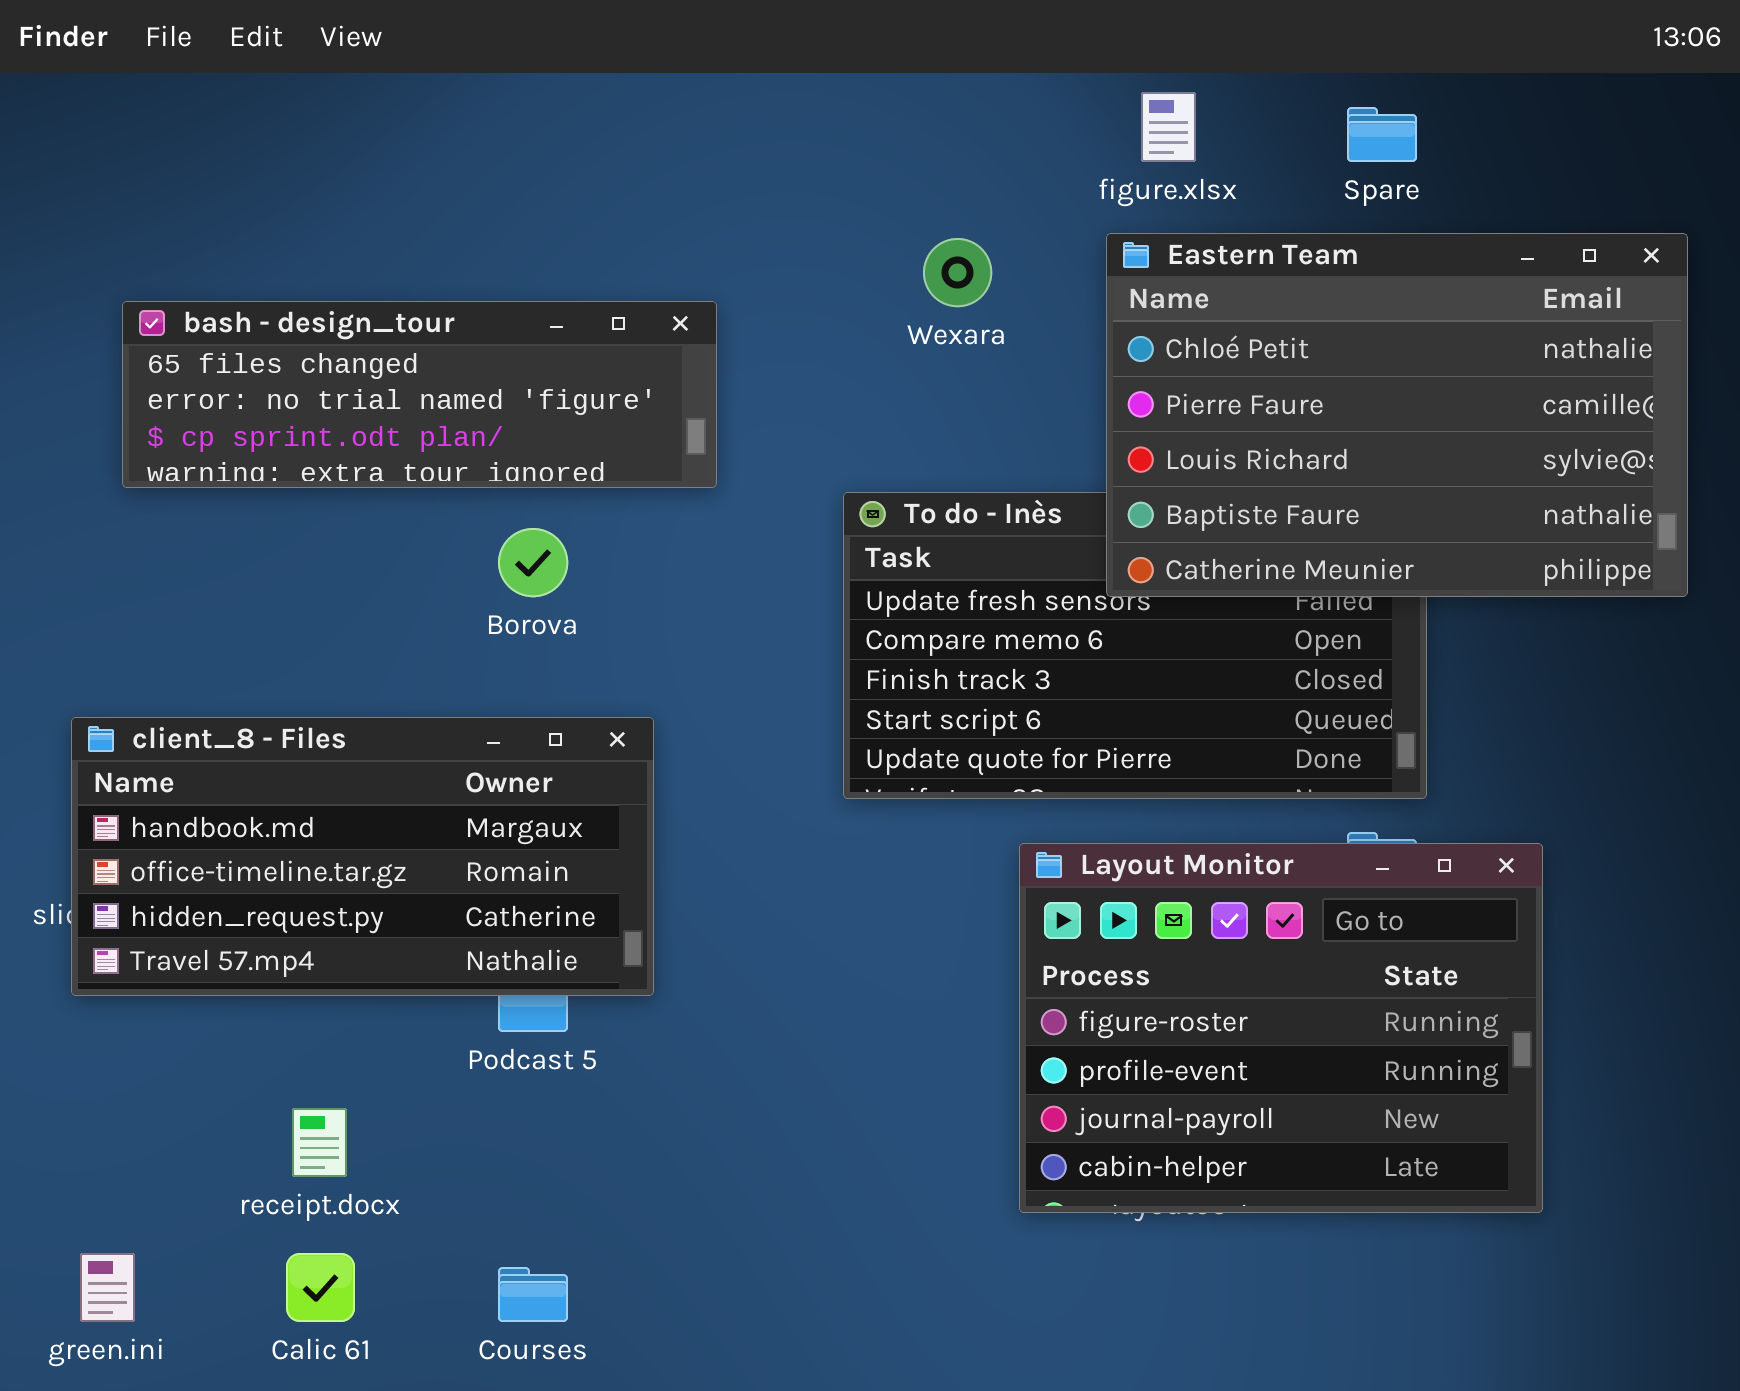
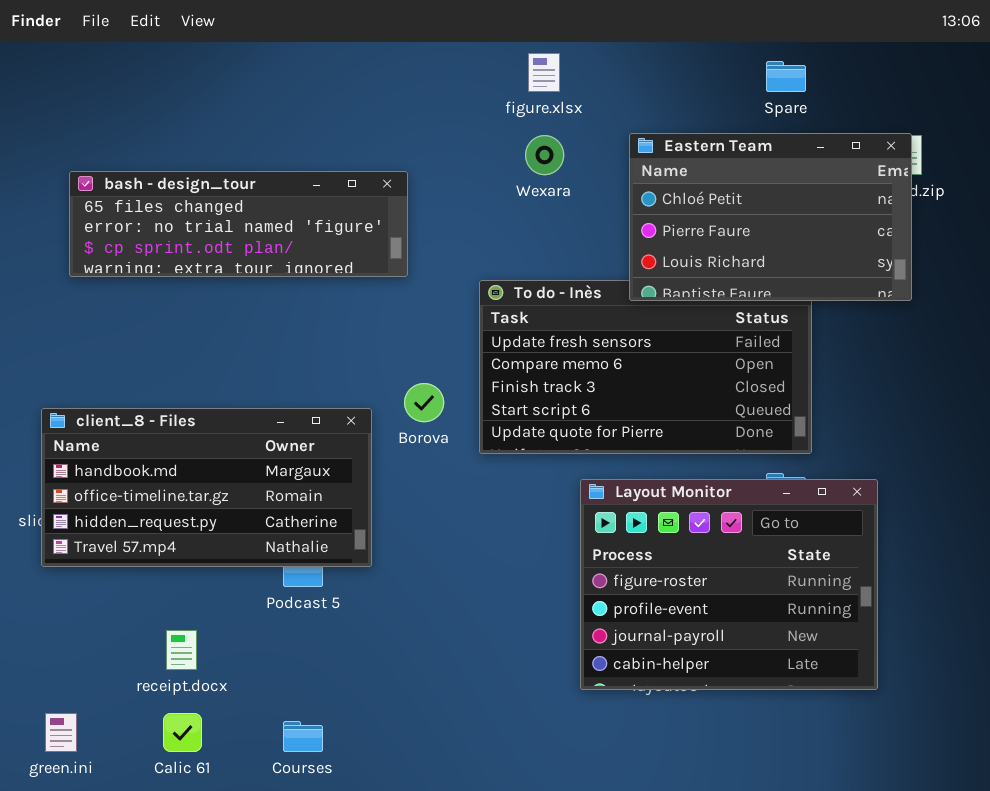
figure.xlsx: [1141,92,1196,162] -> [528,53,560,92], moved
Eastern Team: [1106,233,1688,597] -> [629,133,912,301], resized
Borova: [498,528,568,597] -> [404,383,444,422], moved

